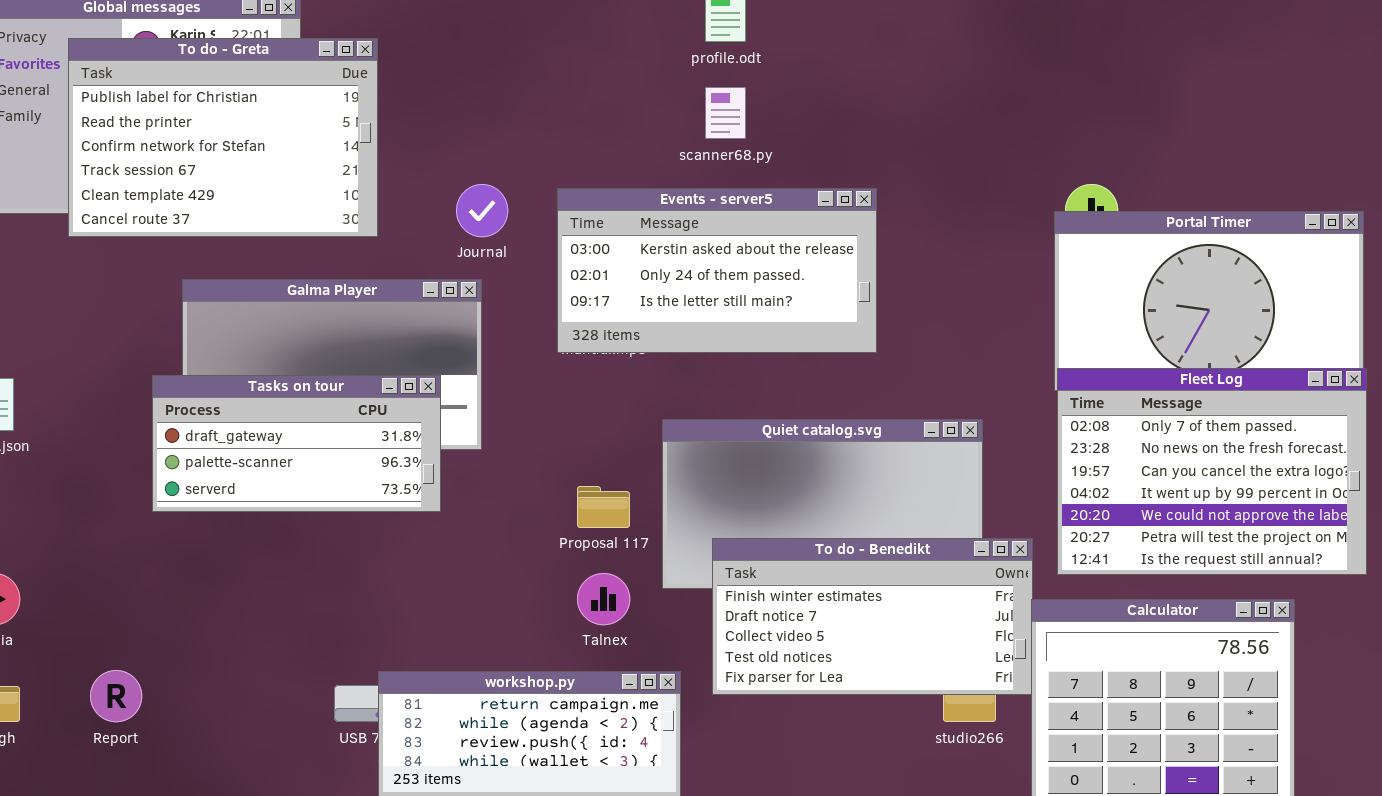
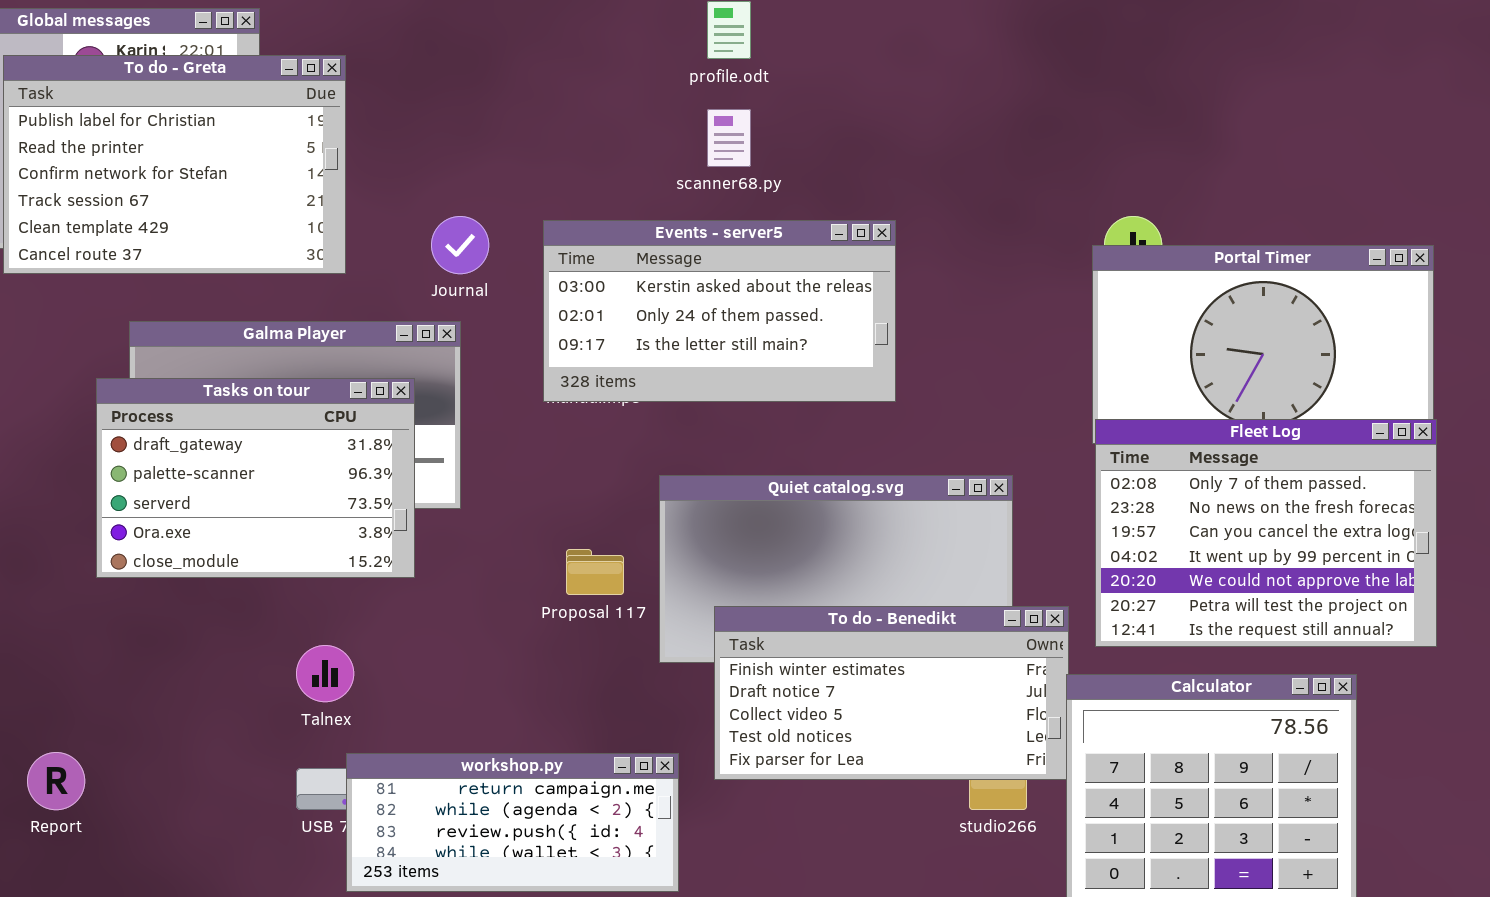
Tasks on tour: [152,375,441,512] -> [96,378,415,578], resized
Talnex: [577,573,630,625] -> [296,645,354,702], moved

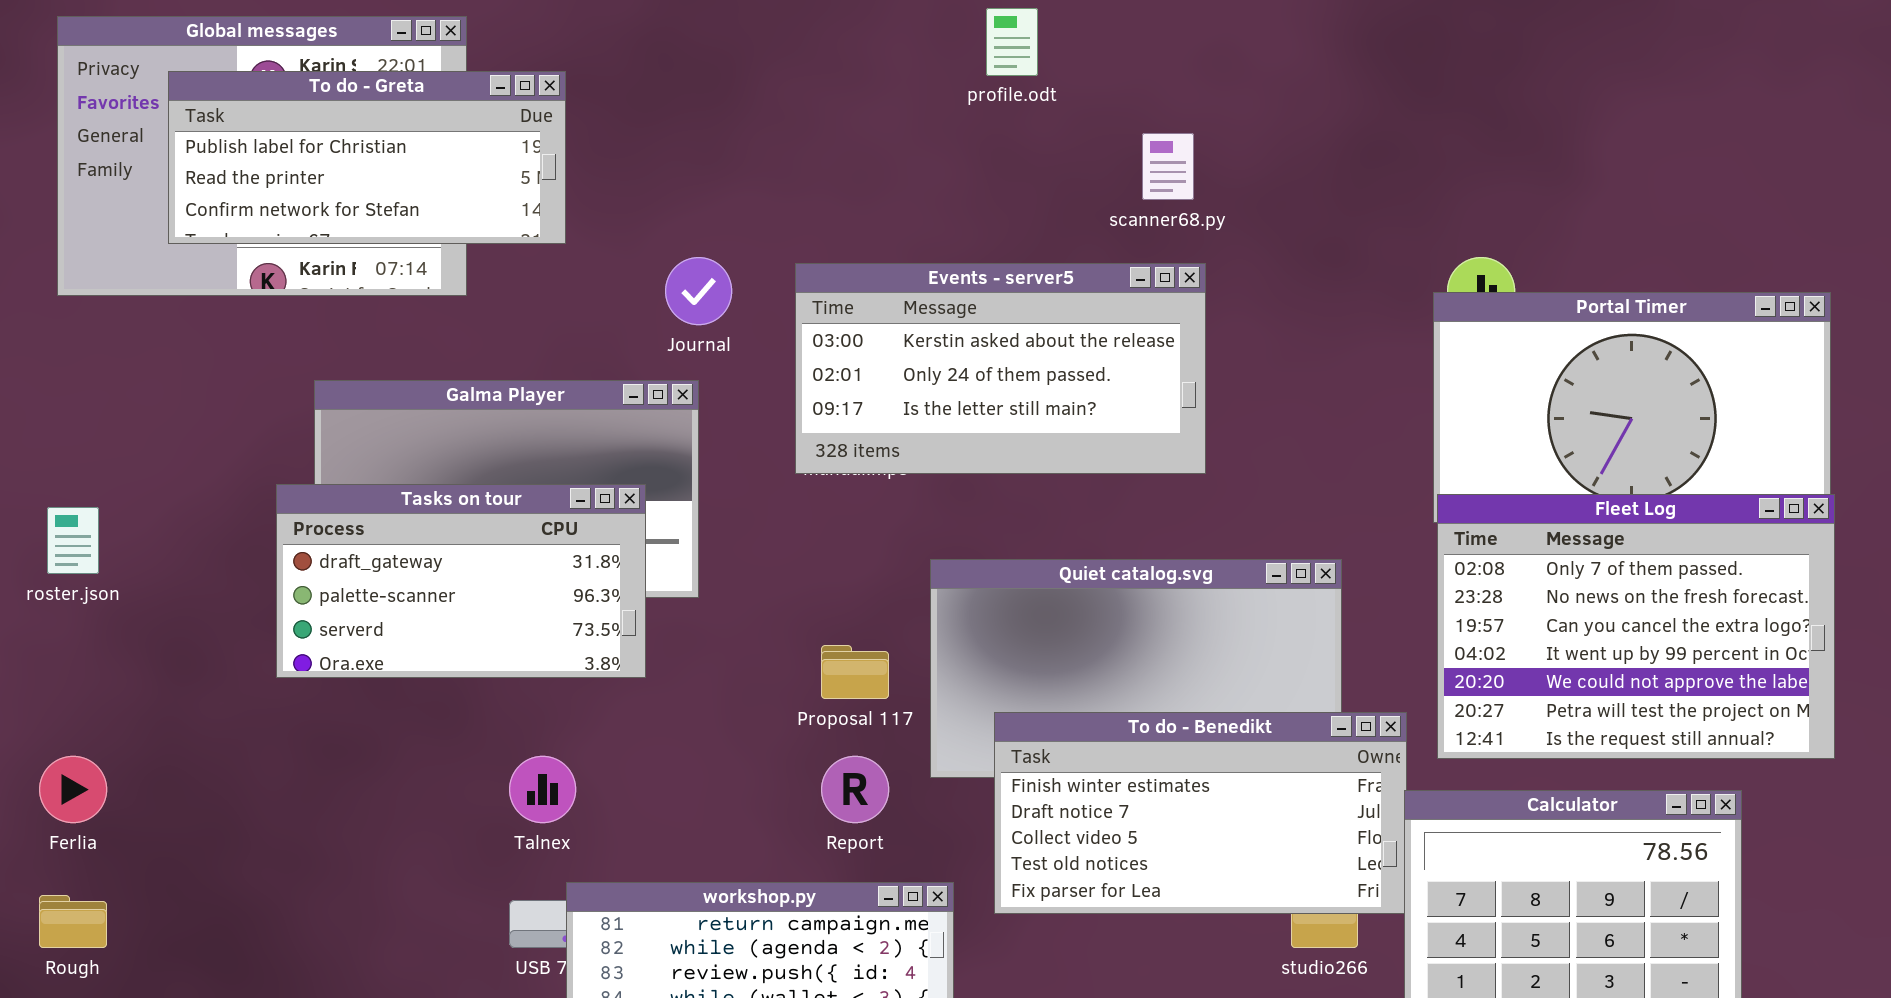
To do - Greta: [3,55,346,274] -> [168,71,566,244], resized
scanner68.py: [707,109,751,167] -> [1142,133,1194,200], moved
Tasks on tour: [96,378,415,578] -> [276,484,646,678], resized
Report: [27,752,85,810] -> [821,756,889,823], moved

